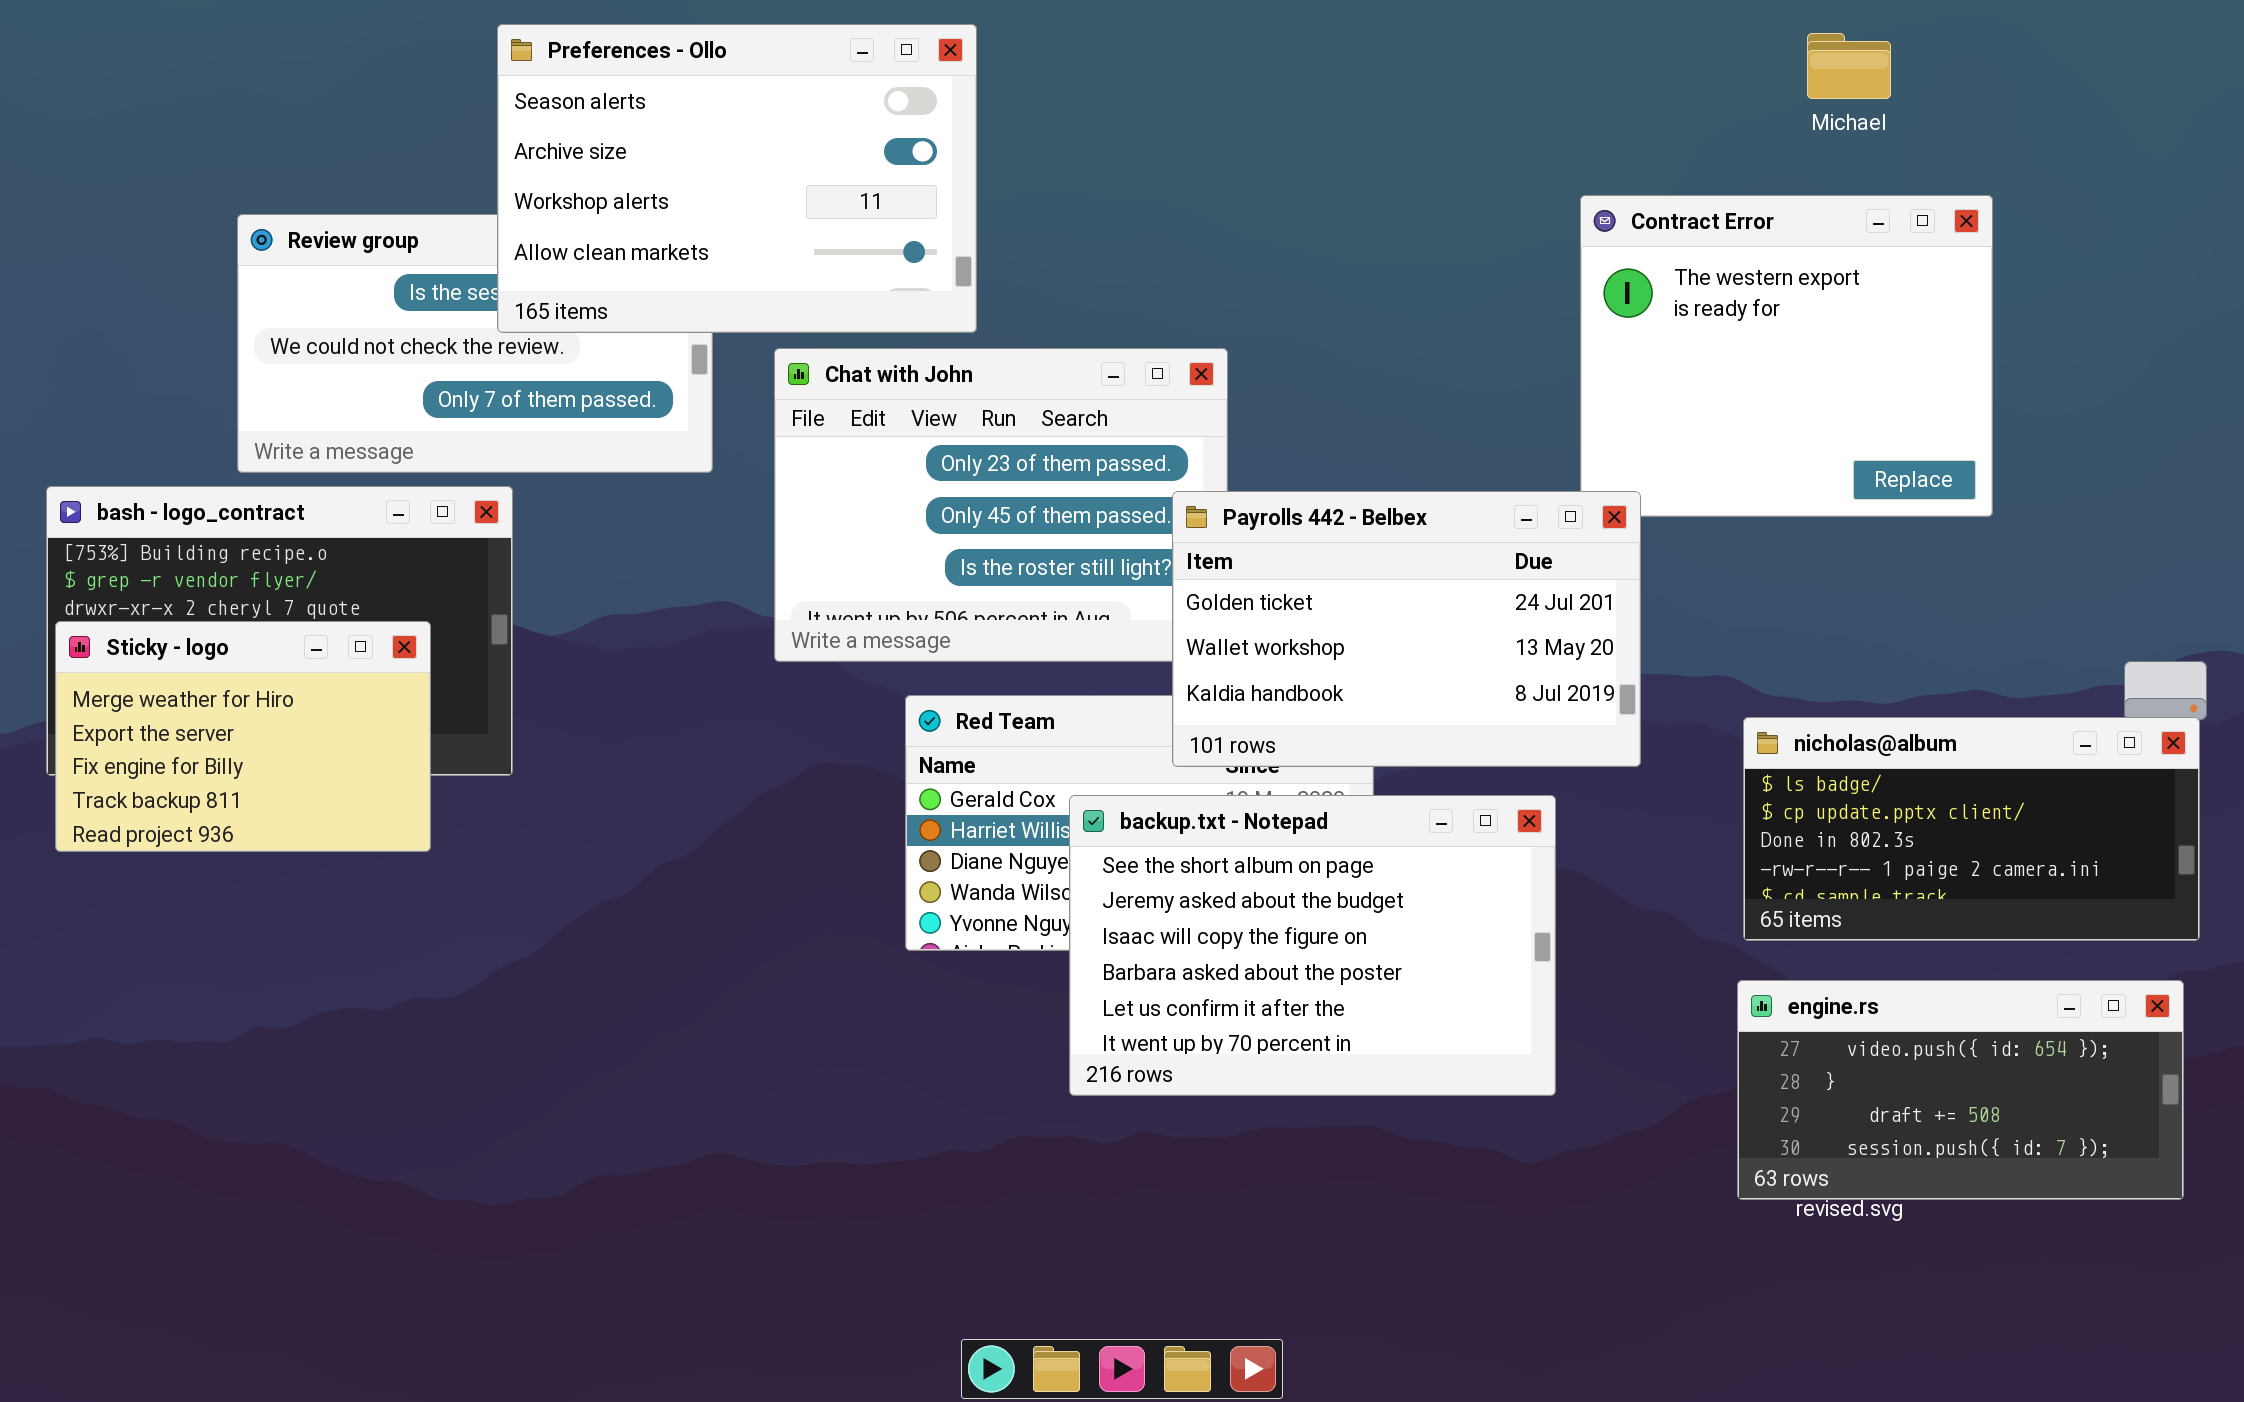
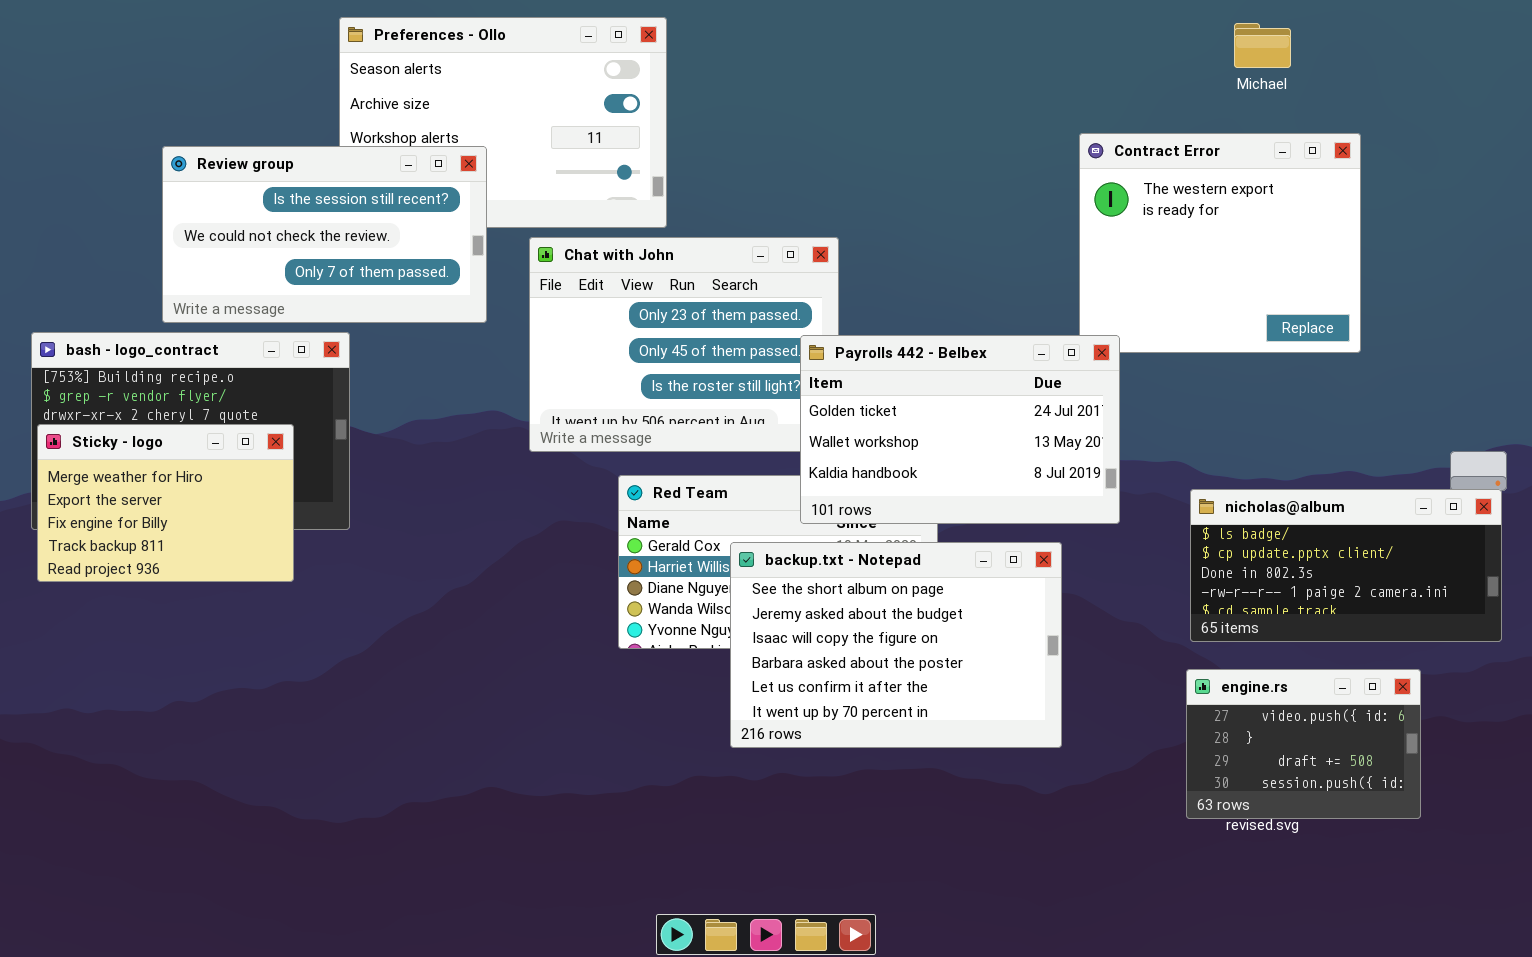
Review group: [237,214,713,473] -> [162,146,487,323], raised
engine.rs: [1737,980,2184,1200] -> [1186,669,1421,819], resized

